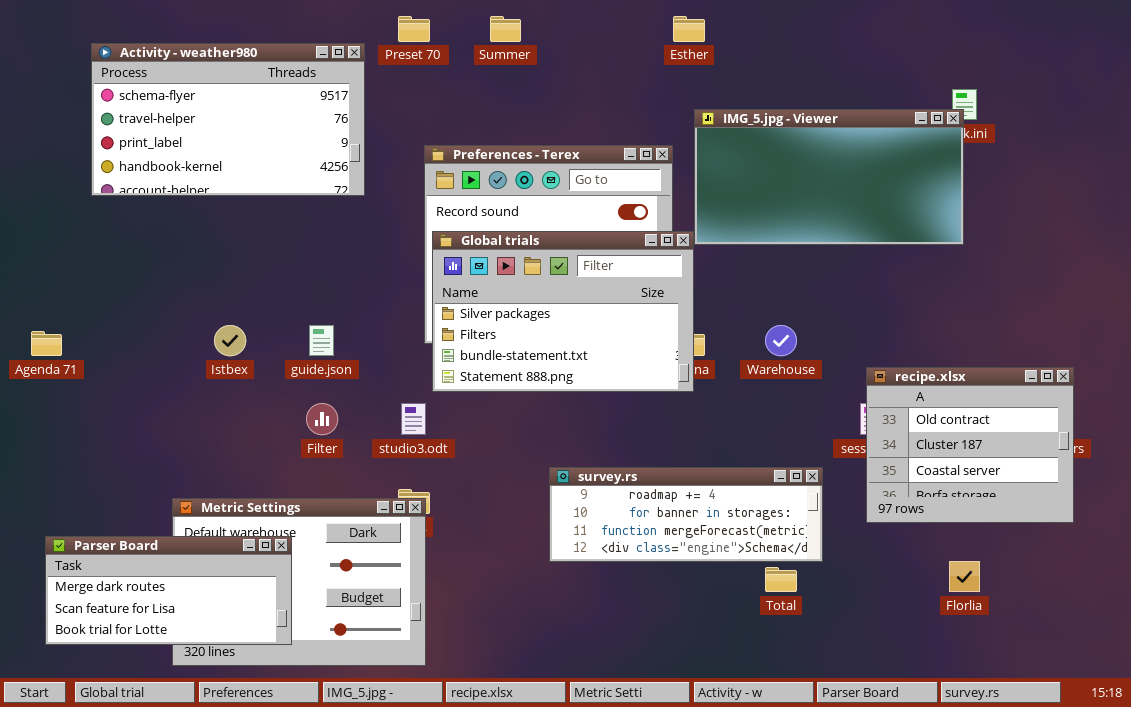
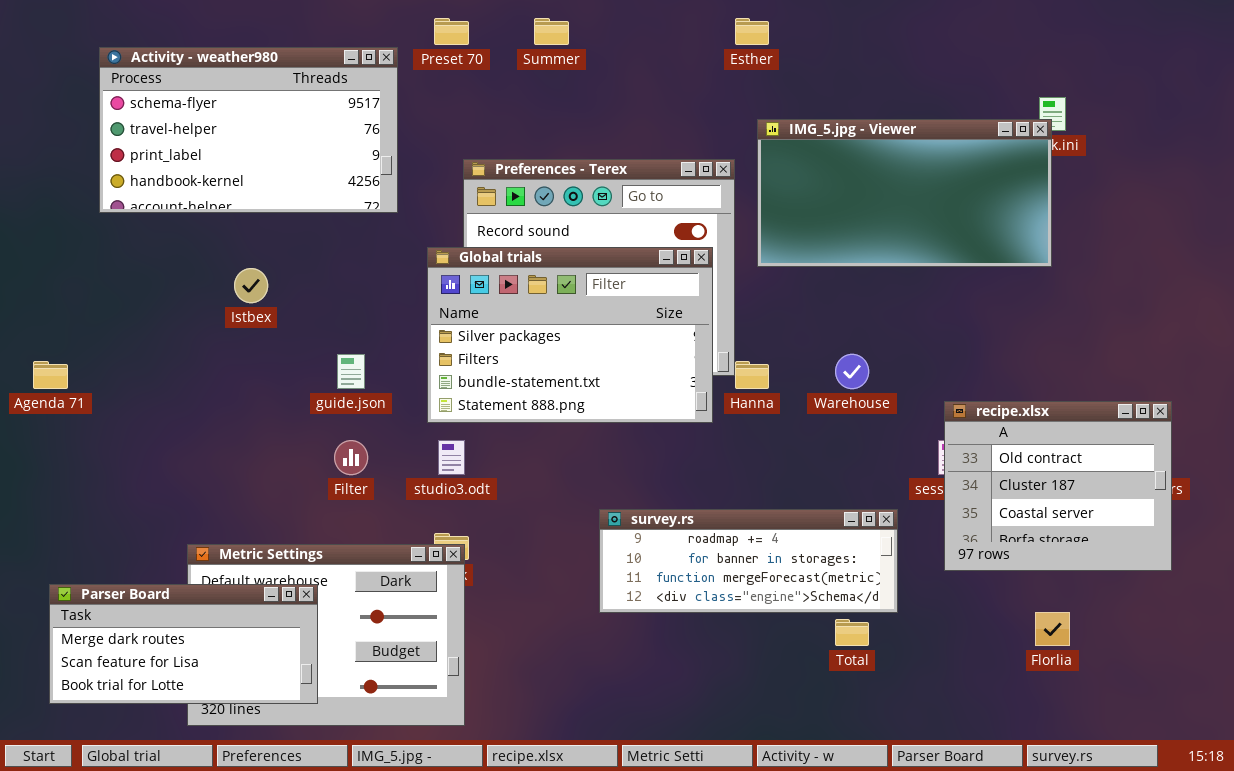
Global trials: [432,231,694,392] -> [427,247,713,423], moved
Istbex: [214,325,246,356] -> [234,268,268,303], moved

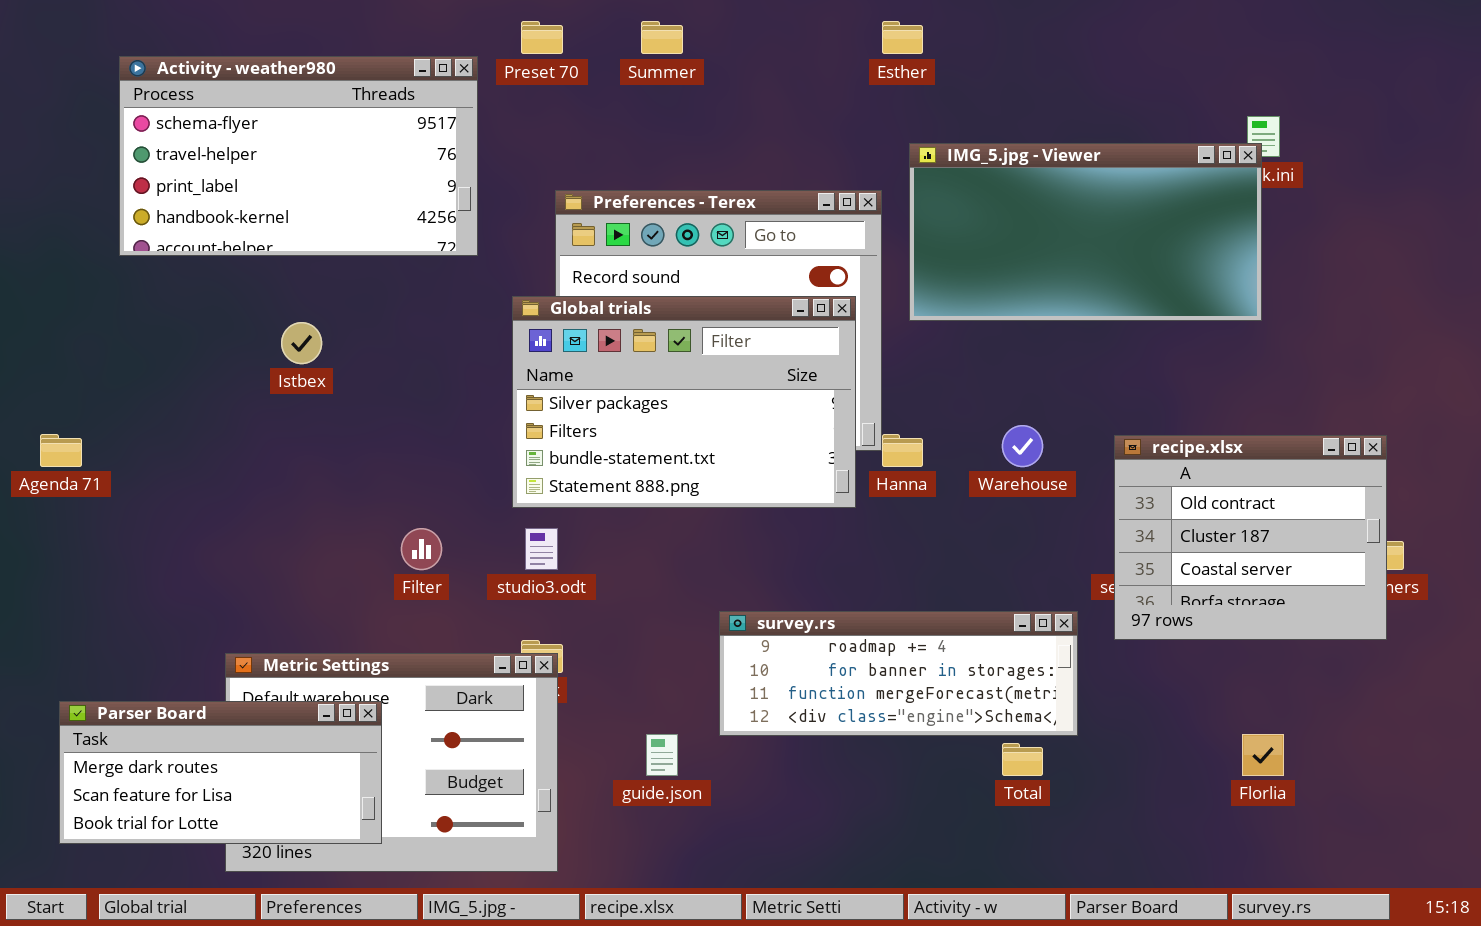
guide.json: [337,354,365,389] -> [646,734,678,776], moved
recipe.xlsx: [944,401,1172,571] -> [1114,435,1387,640], moved

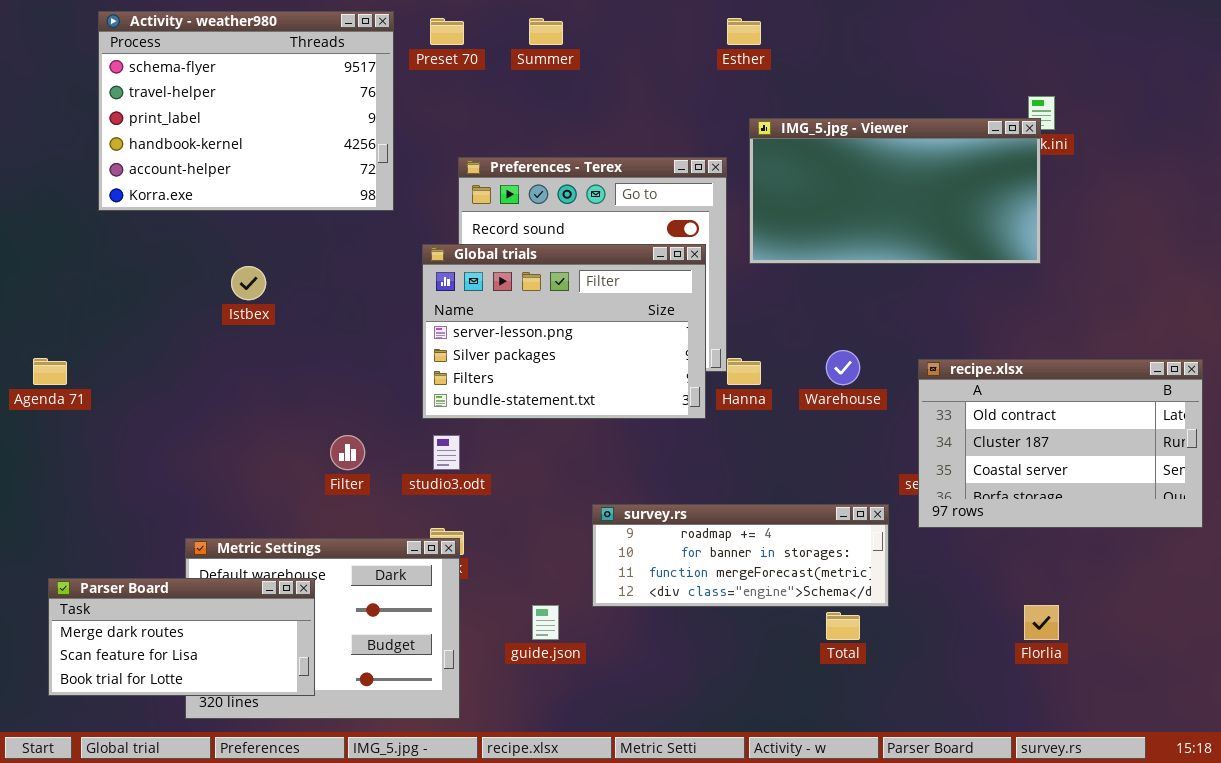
Activity - weather980: [119,56,478,256] -> [98,11,394,211], resized
Global trials: [512,296,856,508] -> [422,244,706,419], scrolled up 1 row
recipe.xlsx: [1114,435,1387,640] -> [918,359,1203,528], resized

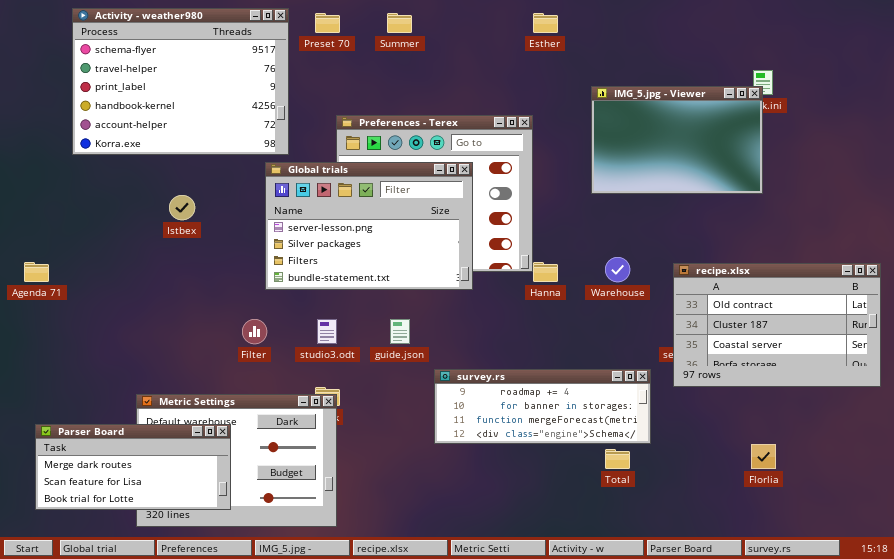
IMG_5.jpg - Viewer: [749,118,1041,264] -> [591,86,763,194], resized
Global trials: [422,244,706,419] -> [265,162,473,290], moved
guide.json: [532,605,559,640] -> [390,319,410,344], moved

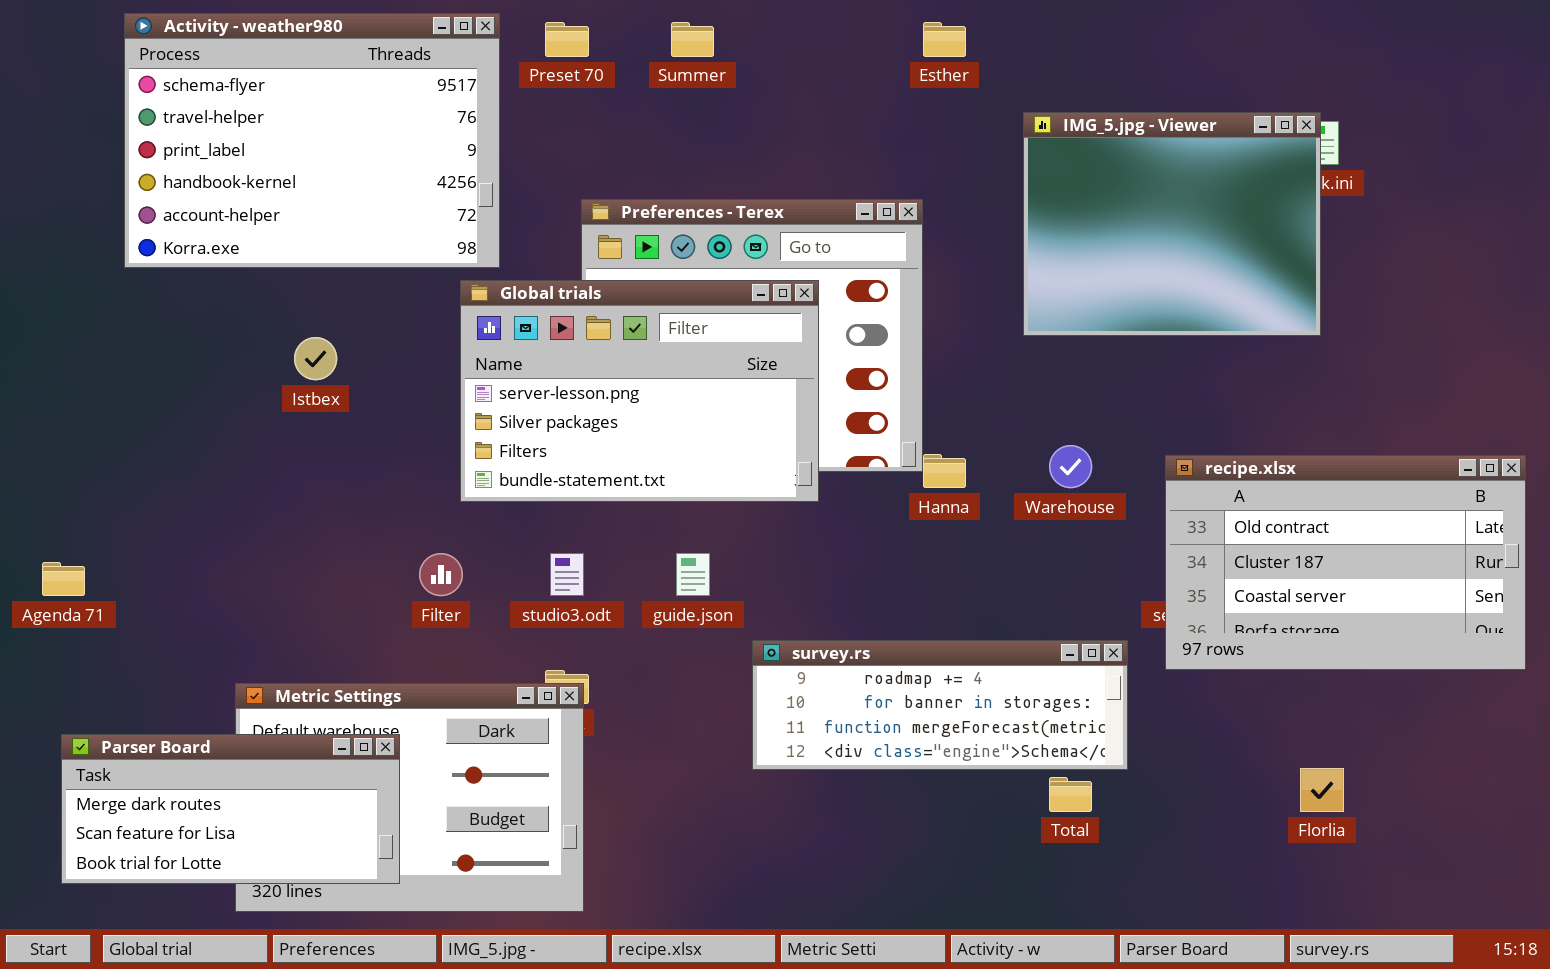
IMG_5.jpg - Viewer: [591,86,763,194] -> [1023,112,1321,336], resized
Agenda 71: [24,262,49,282] -> [42,562,85,596], moved

